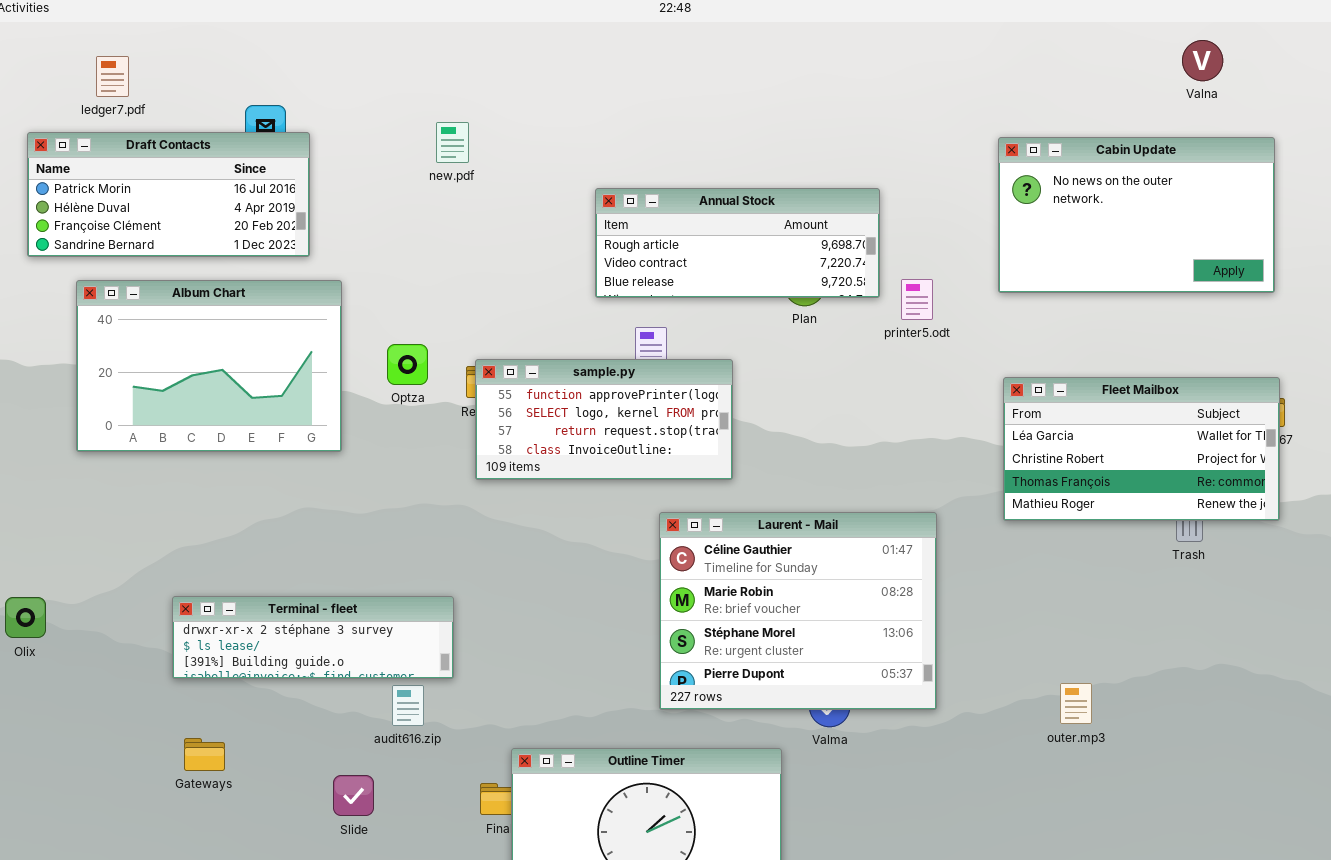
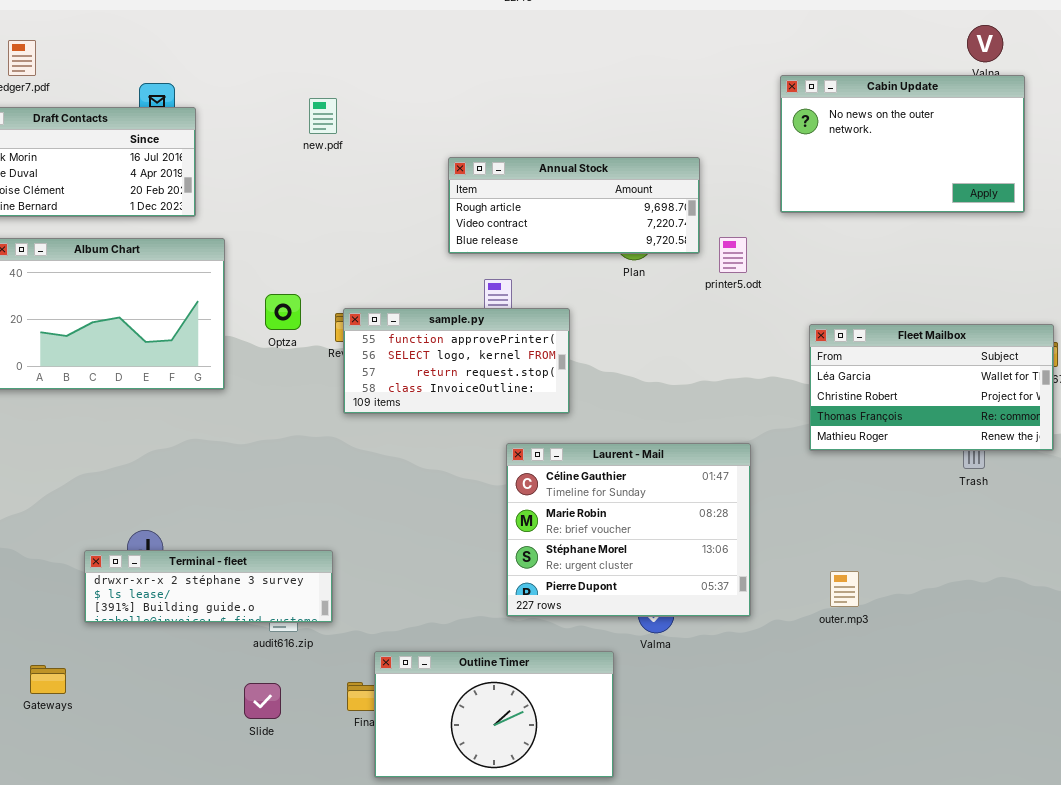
Cabin Update: [998,137,1275,293] -> [780,75,1025,213], moved
Terminal - fleet: [172,596,454,679] -> [84,550,333,623], moved
outer.mp3: [1060,683,1092,724] -> [830,571,859,607], moved
Gateways: [184,738,225,771] -> [30,665,66,694], moved
Slide: [333,775,374,816] -> [244,683,281,719], moved

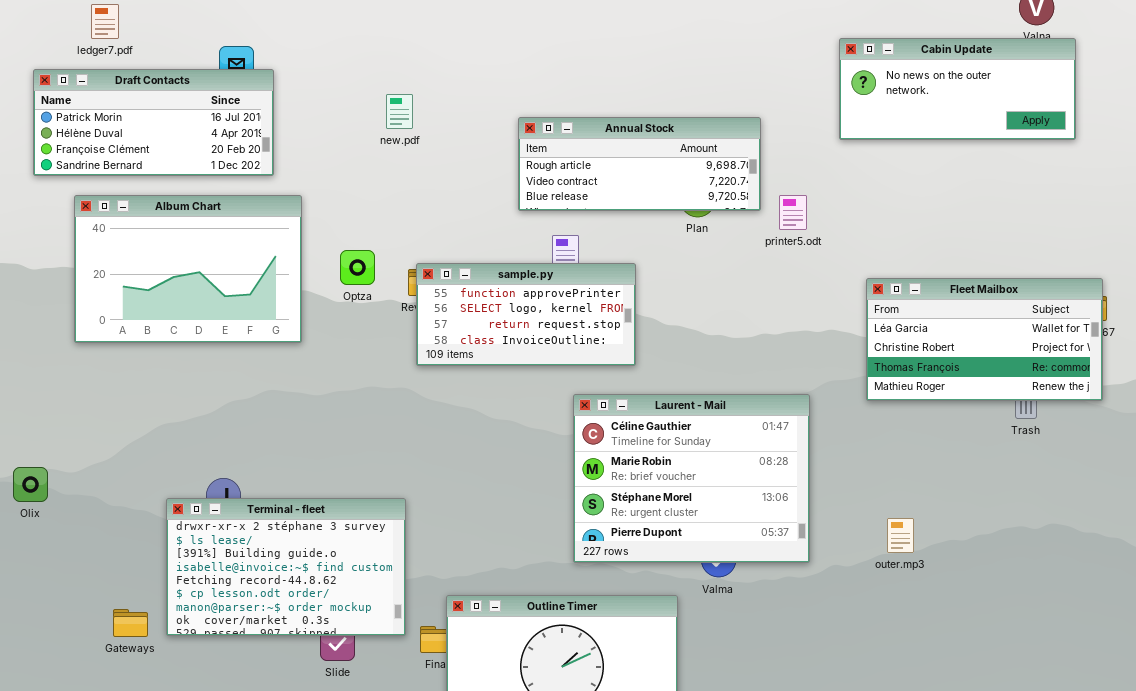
Cabin Update: [780,75,1025,213] -> [839,38,1076,140], resized
new.pdf: [309,98,337,134] -> [386,94,413,129], moved
Terminal - fleet: [84,550,333,623] -> [166,498,406,636], resized

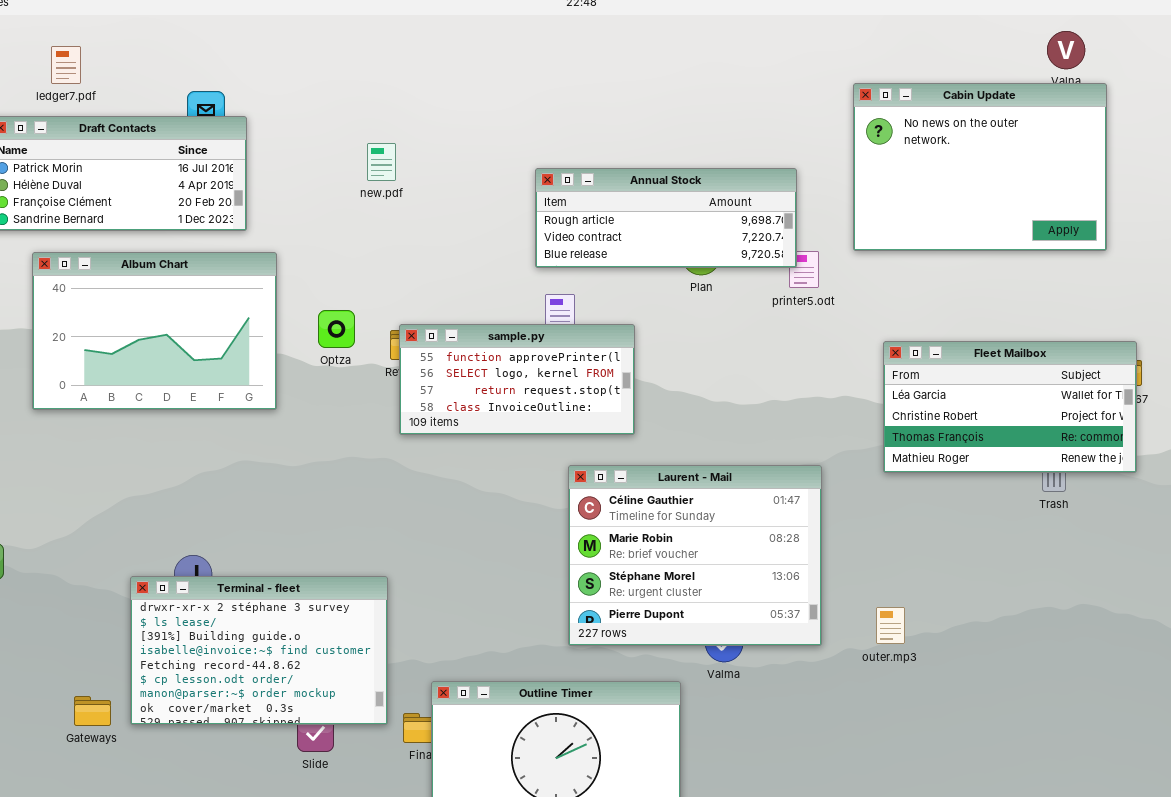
Cabin Update: [839,38,1076,140] -> [853,83,1107,251], resized
Annual Stock: [518,117,761,211] -> [535,168,797,268], moved
outer.mp3: [887,518,914,553] -> [876,607,905,644], moved

